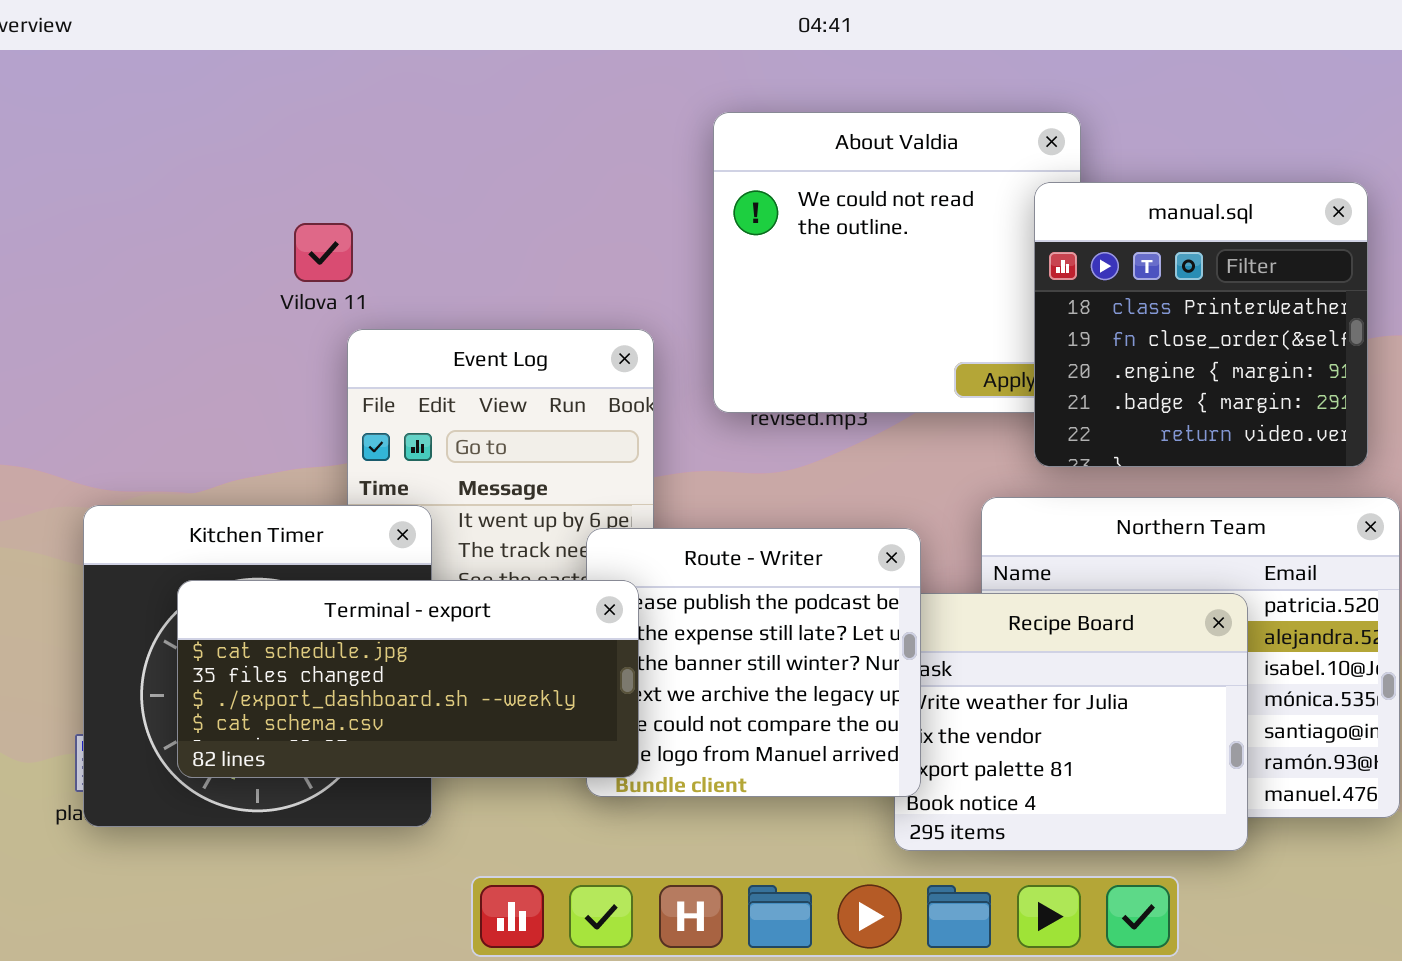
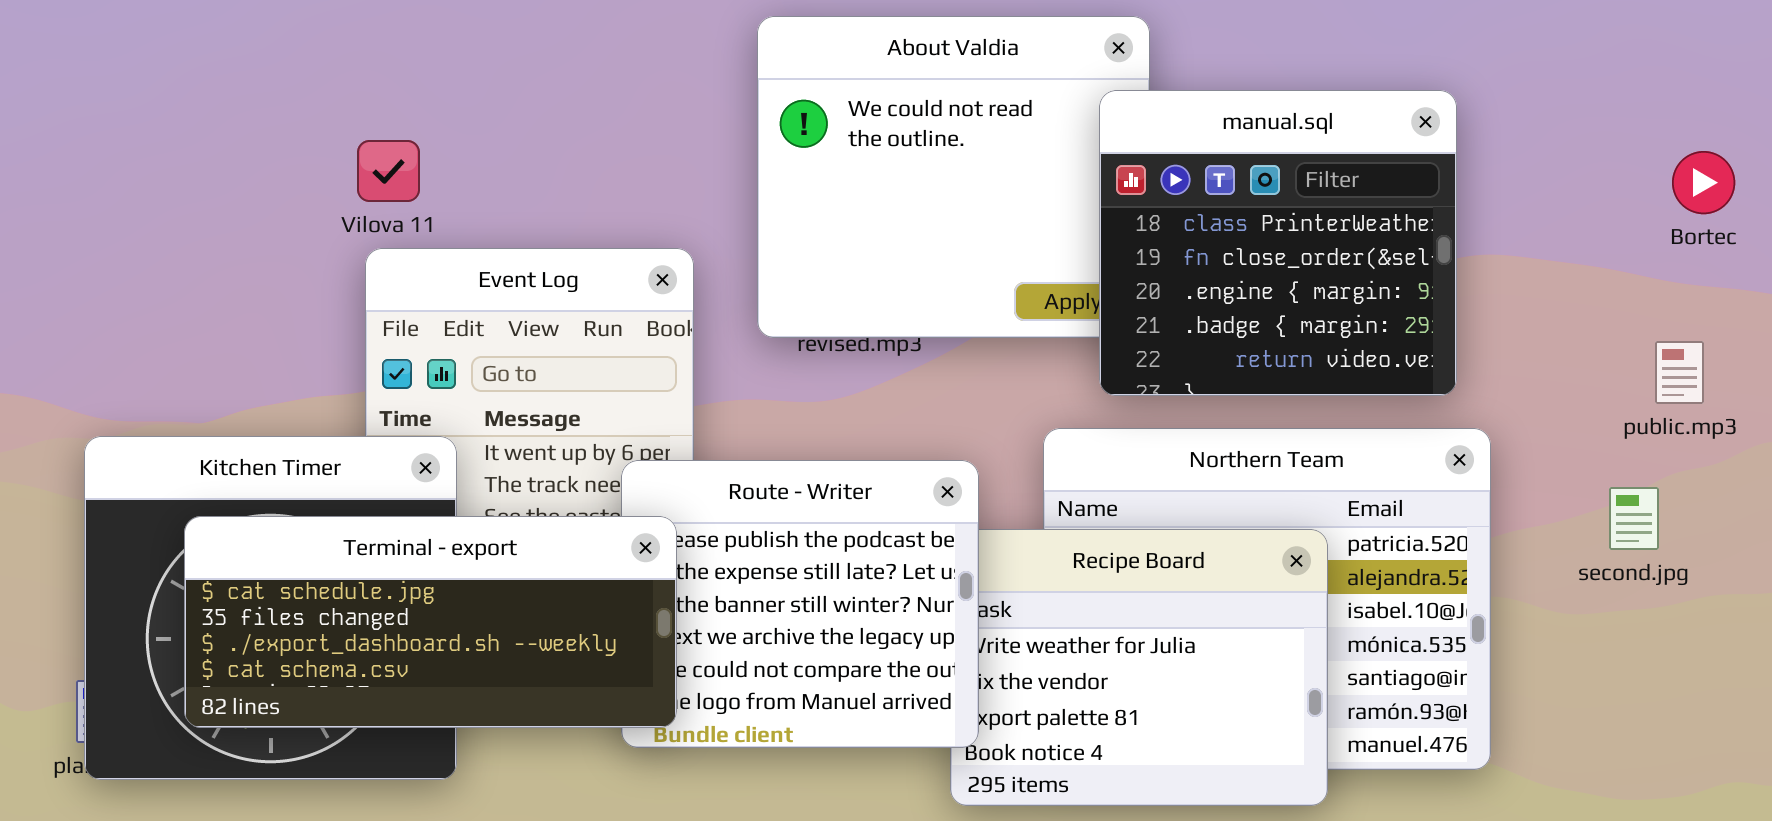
Vilova 11: [294,223,353,282] -> [357,140,420,202], moved

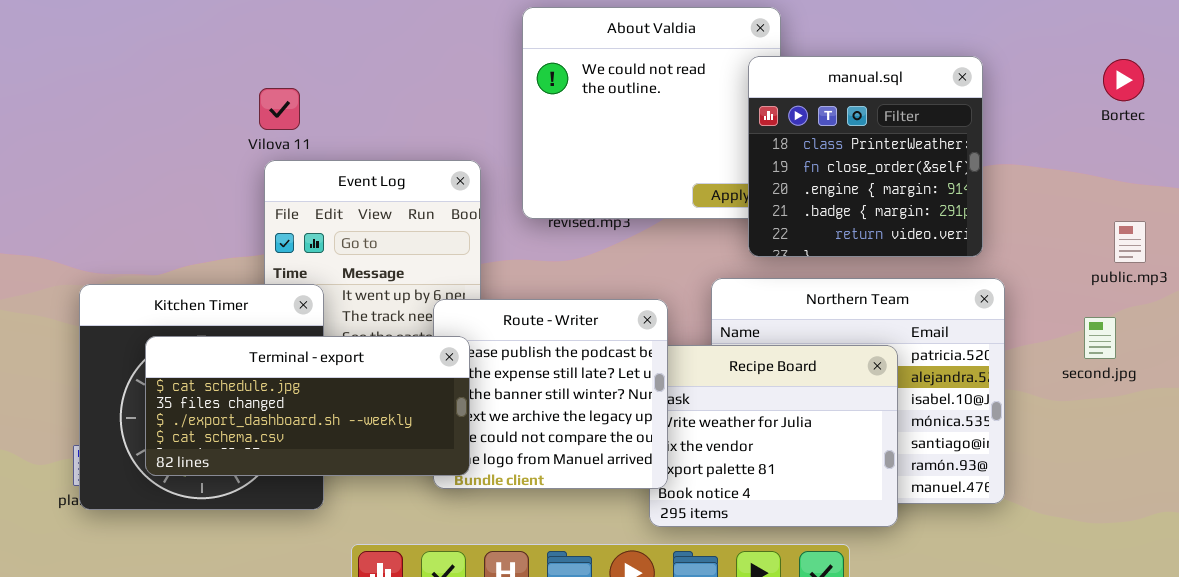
Bortec: [1672,151,1735,214] -> [1103,59,1144,101], moved

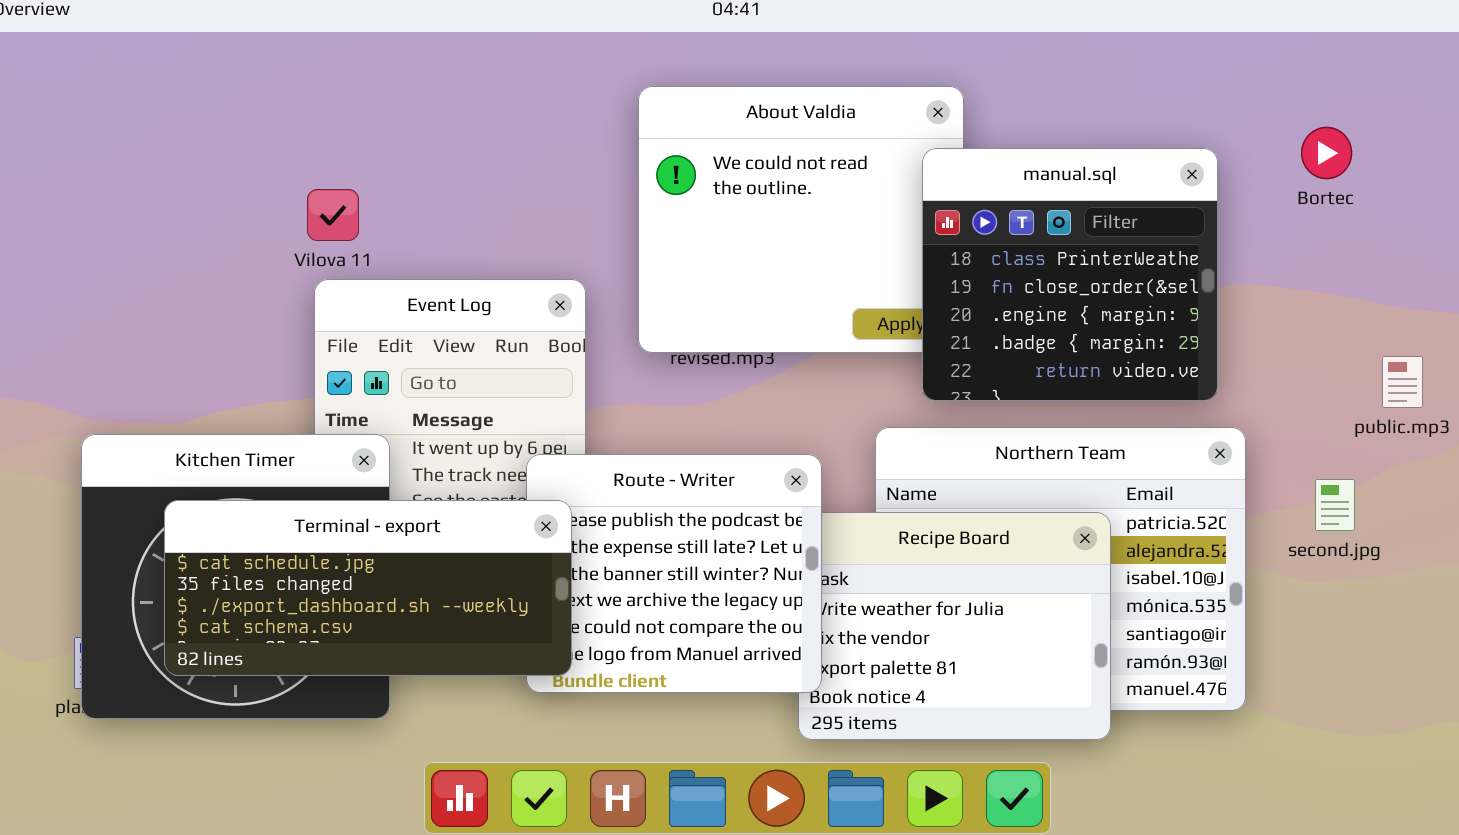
Bortec: [1103,59,1144,101] -> [1301,127,1352,179], moved
second.jpg: [1084,317,1116,359] -> [1315,479,1355,531], moved

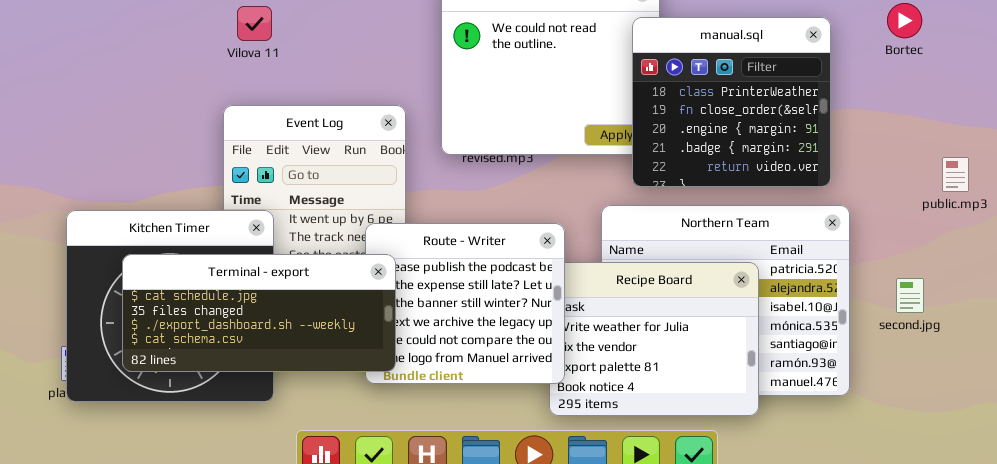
Vilova 11: [307,189,359,241] -> [237,6,272,41], moved
second.jpg: [1315,479,1355,531] -> [896,278,924,313], moved

